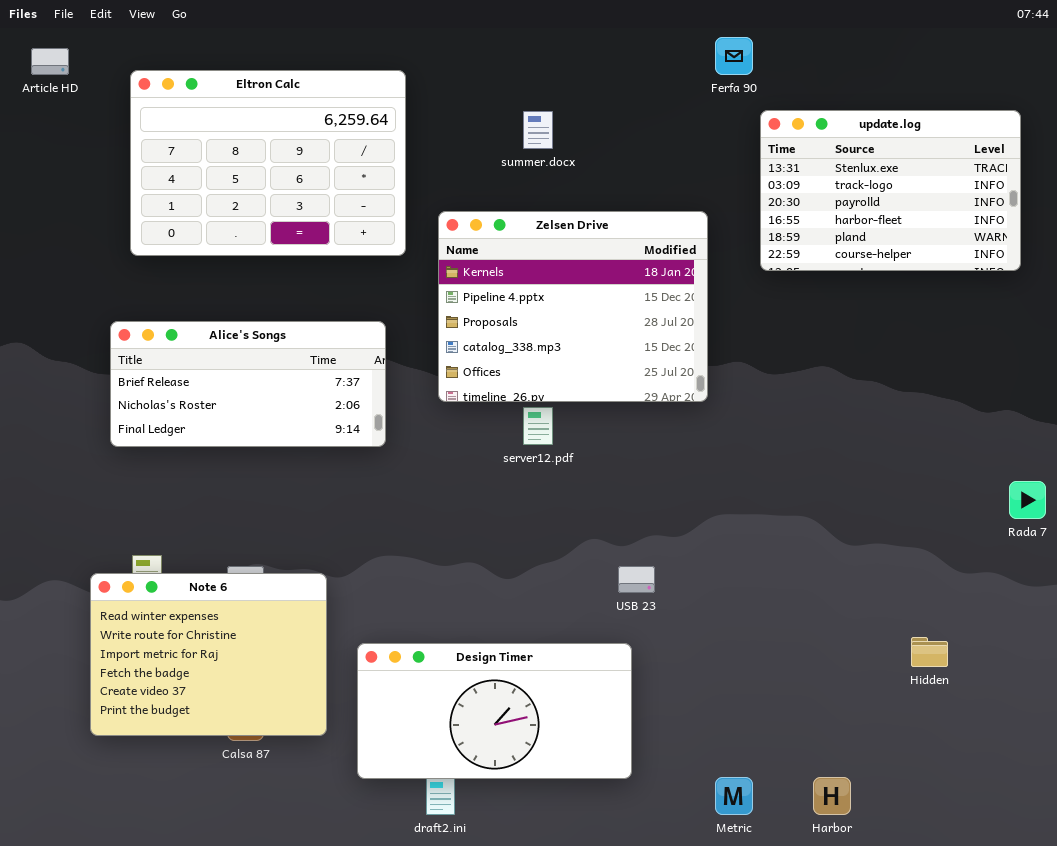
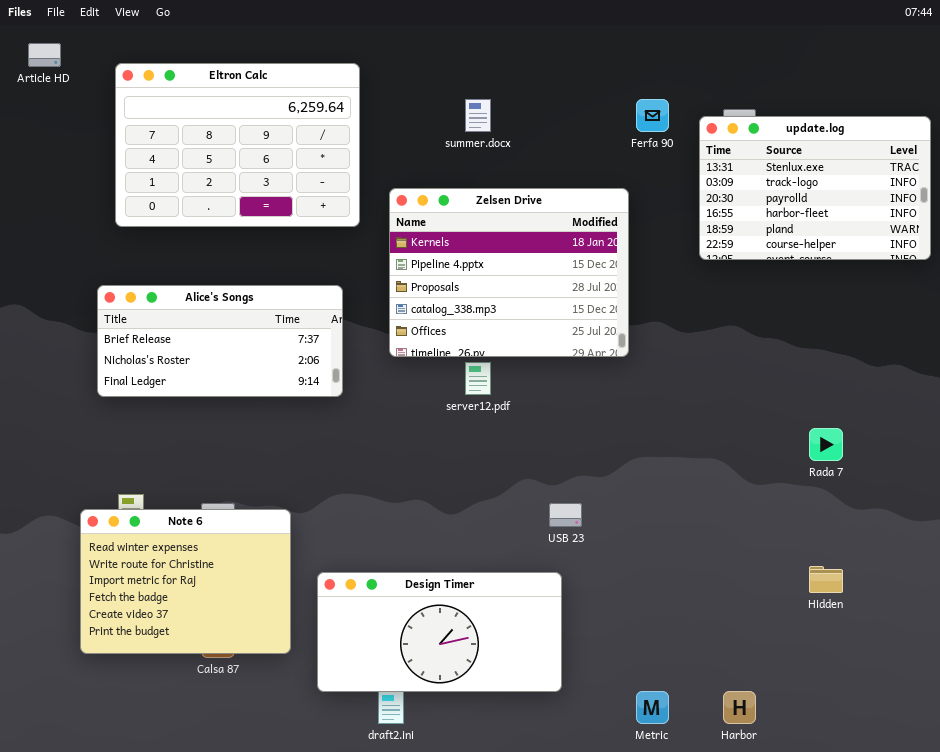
Ferfa 90: [715,37,753,75] -> [636,99,669,132], moved
update.log: [760,110,1021,271] -> [699,116,931,260], moved
Rada 7: [1009,481,1046,519] -> [809,428,843,461], moved

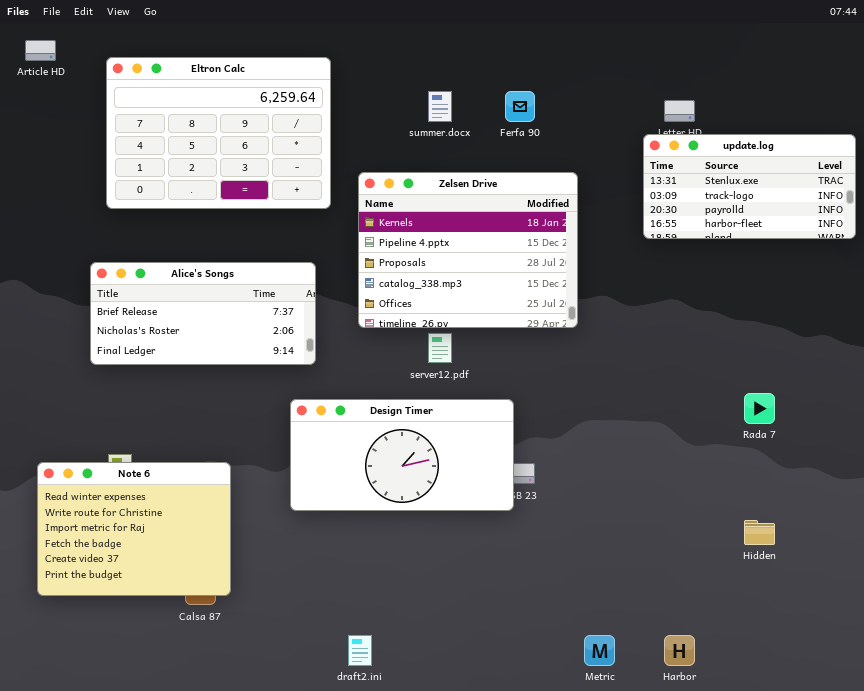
Ferfa 90: [636,99,669,132] -> [505,91,535,122], moved
update.log: [699,116,931,260] -> [643,134,856,239], resized
Note 6: [80,509,291,654] -> [37,462,231,596], moved
Design Timer: [317,572,562,692] -> [290,399,514,511], moved

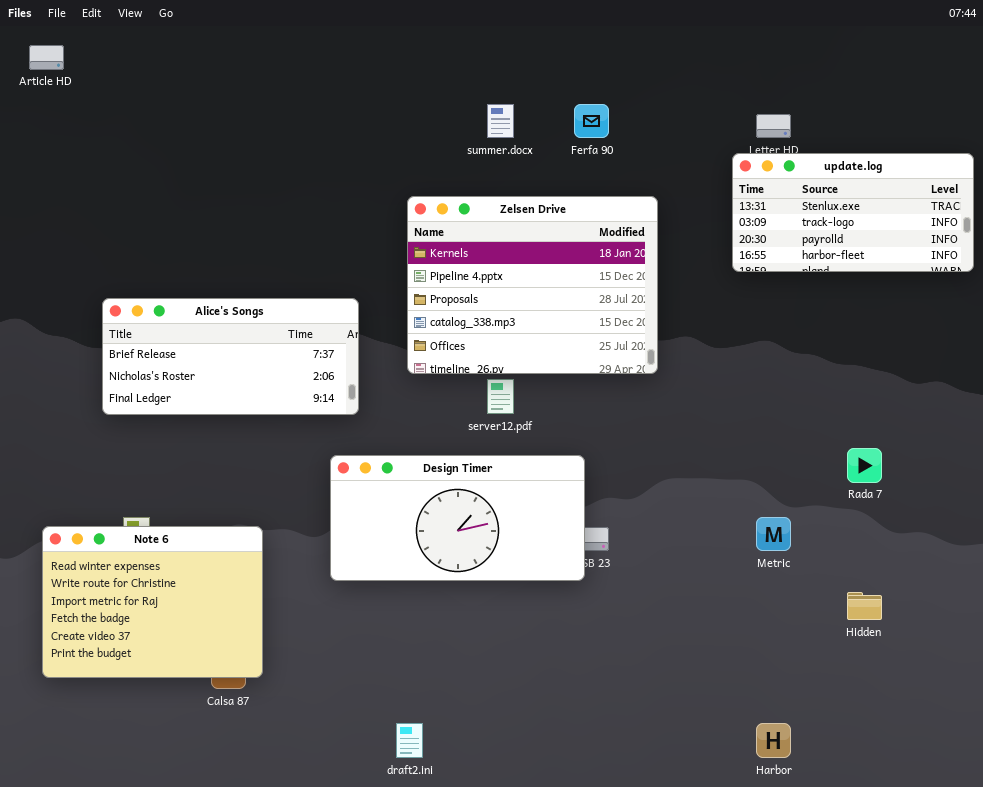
Eltron Calc: [106,57,331,209] -> none, closed
Metric: [584,635,615,666] -> [756,517,791,551], moved

